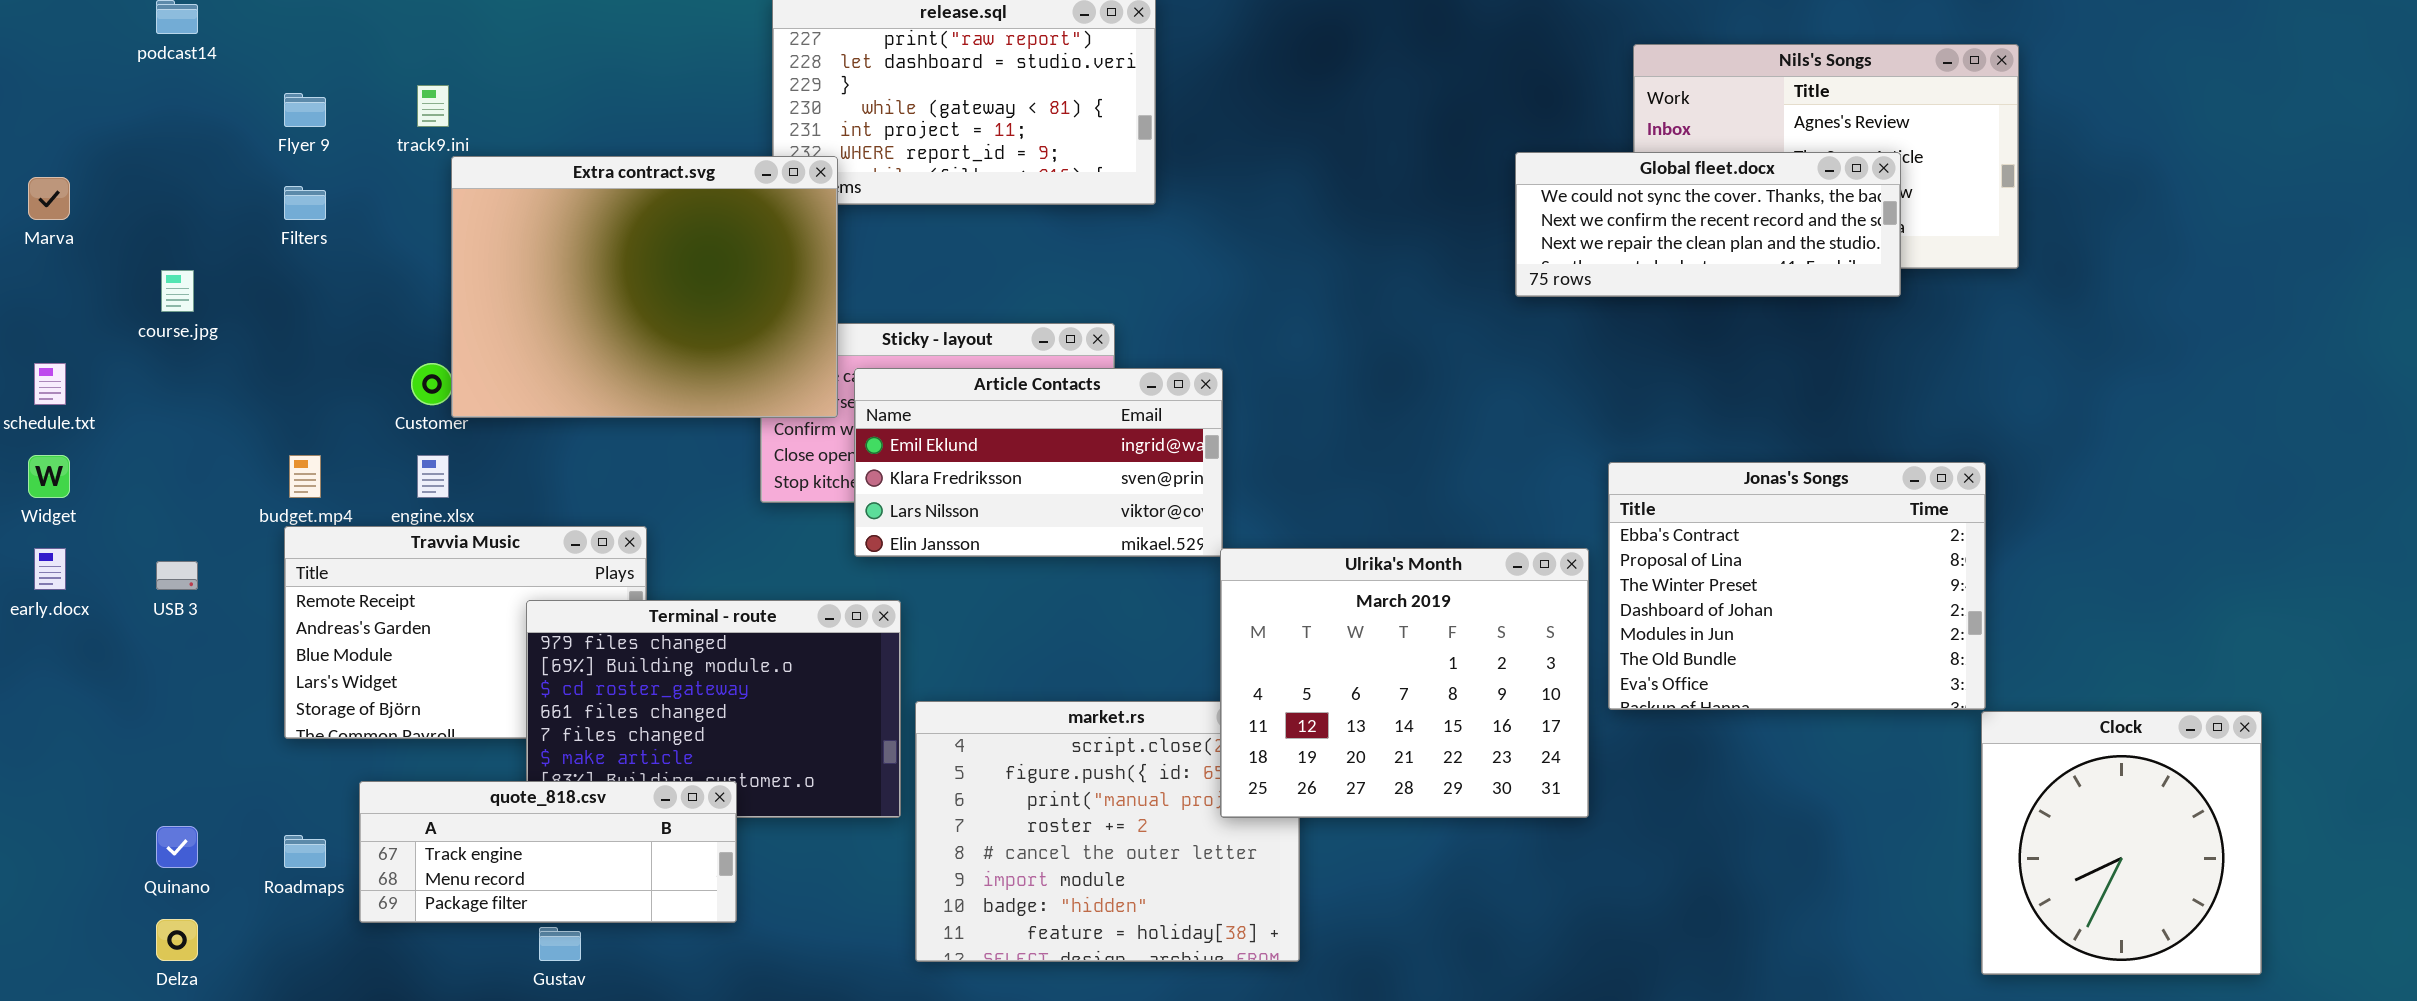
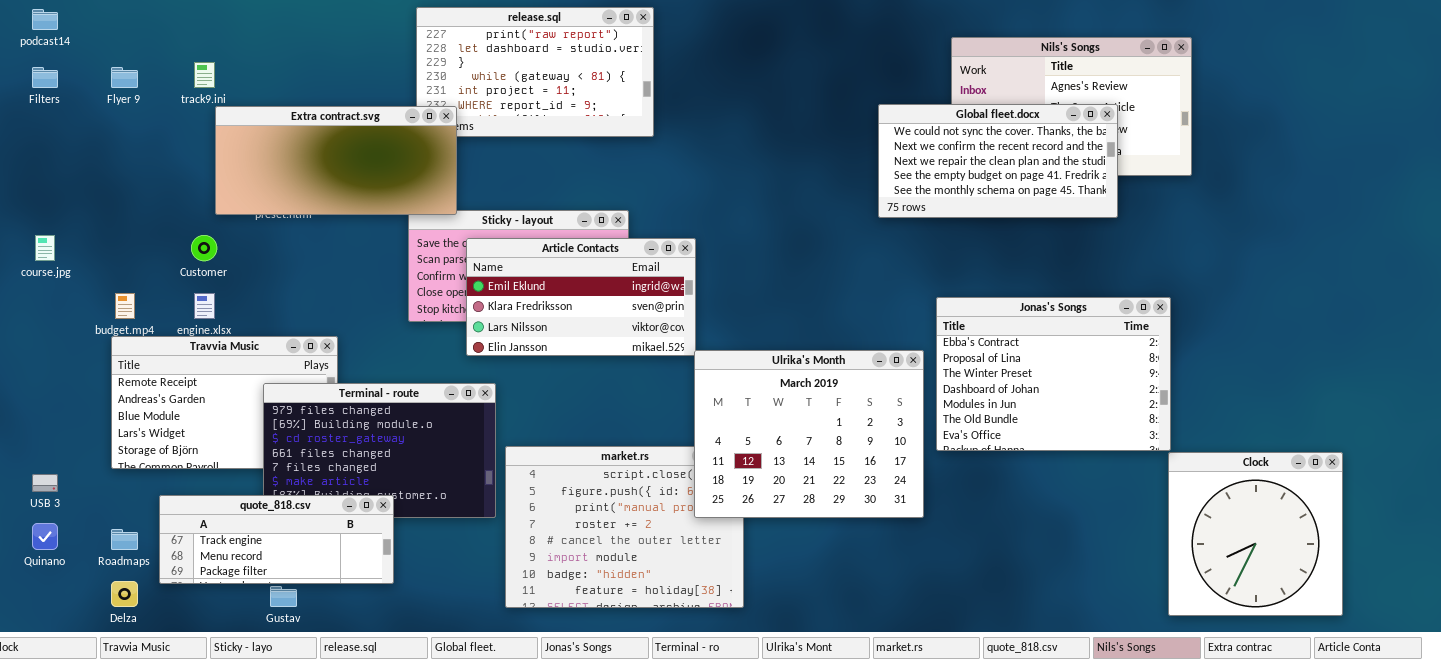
Global fleet.docx: [1515,152,1901,297] -> [878,104,1118,218], resized
Extra contract.svg: [451,156,838,418] -> [215,106,457,215], resized
Filters: [284,186,326,220] -> [32,67,58,88], moved
course.jpg: [161,270,194,312] -> [35,235,55,261], moved
USB 3: [156,561,198,590] -> [32,474,58,492], moved
Delza: [156,919,198,961] -> [111,581,138,607], moved

